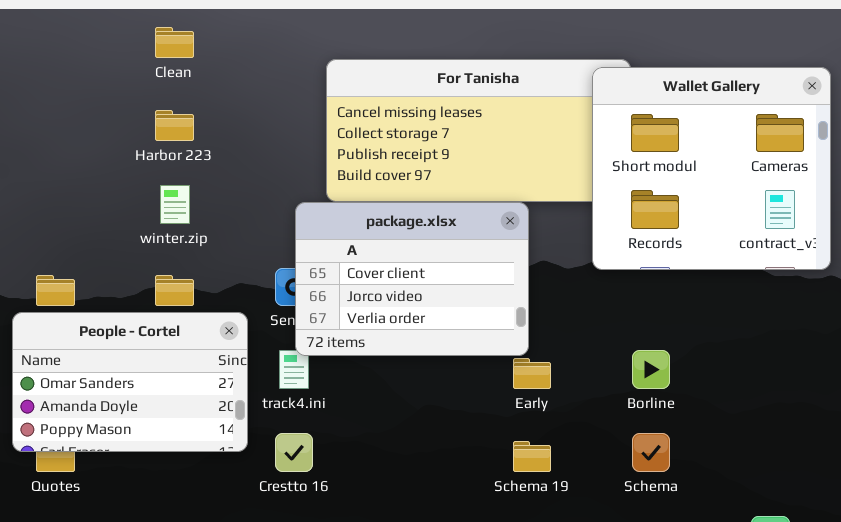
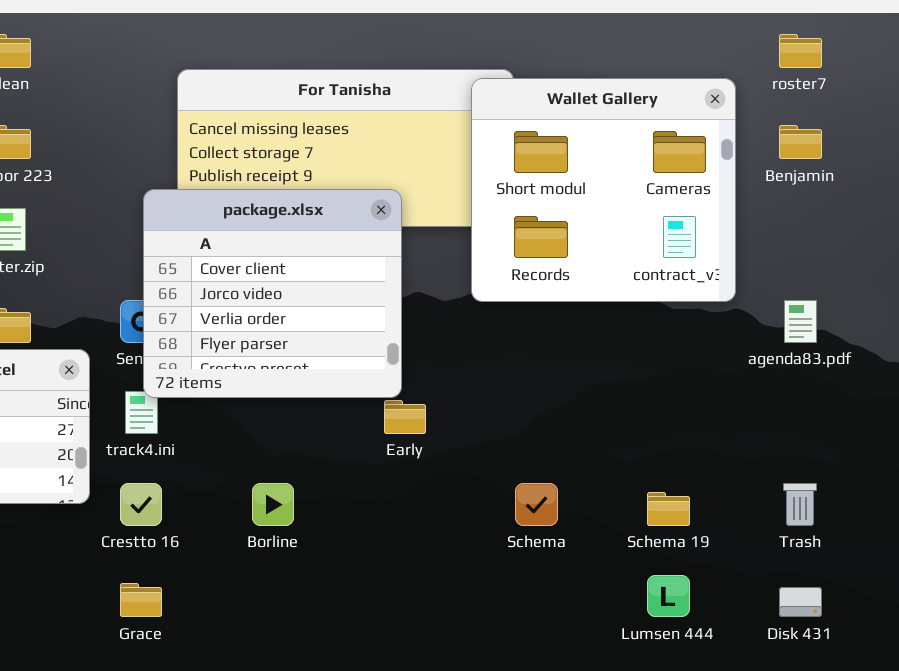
package.xlsx: [295,202,529,356] -> [143,189,402,398], resized
Borline: [632,350,670,389] -> [252,483,294,526], moved
Schema 19: [513,441,551,472] -> [647,492,690,526], moved

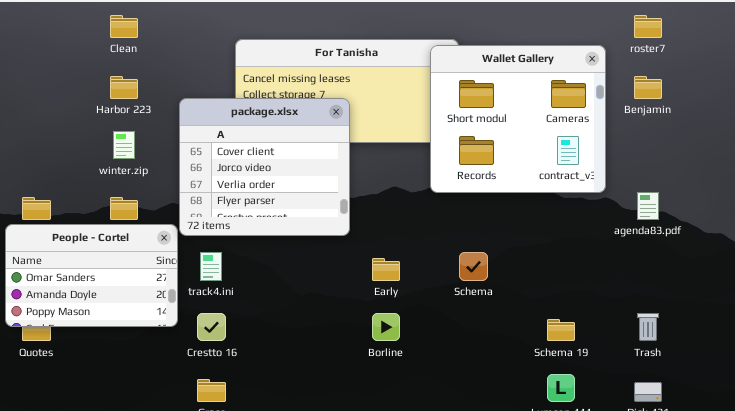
package.xlsx: [143,189,402,398] -> [179,98,350,236], moved
Borline: [252,483,294,526] -> [372,313,400,341], moved
Schema: [515,483,558,526] -> [459,252,488,281], moved

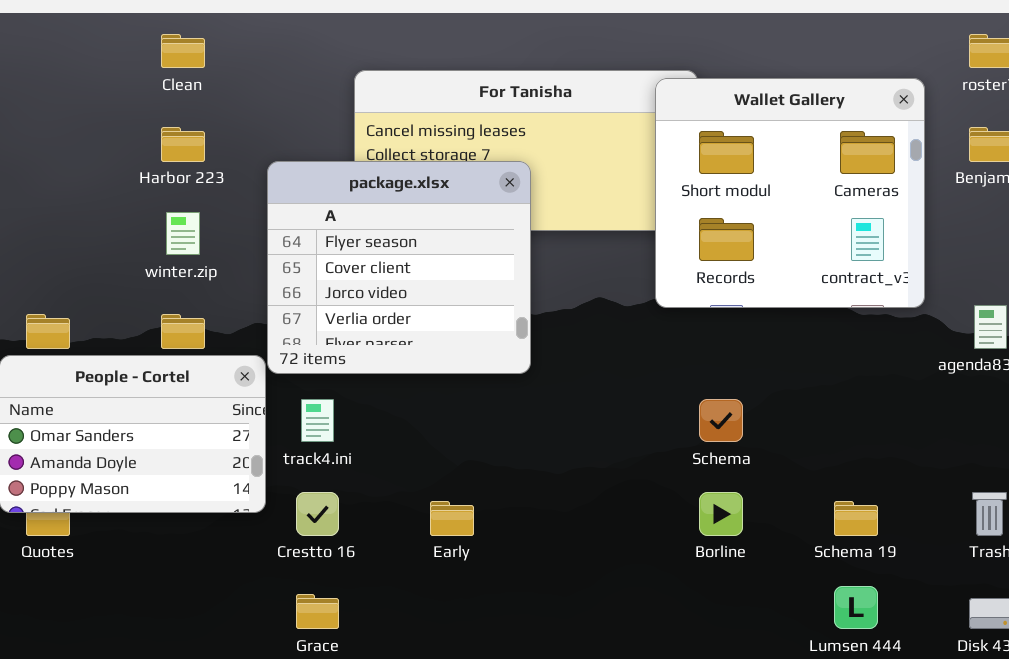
package.xlsx: [179,98,350,236] -> [267,161,531,374], scrolled up 1 row
Early: [372,258,400,281] -> [430,501,474,536], moved
Borline: [372,313,400,341] -> [699,492,743,536], moved

